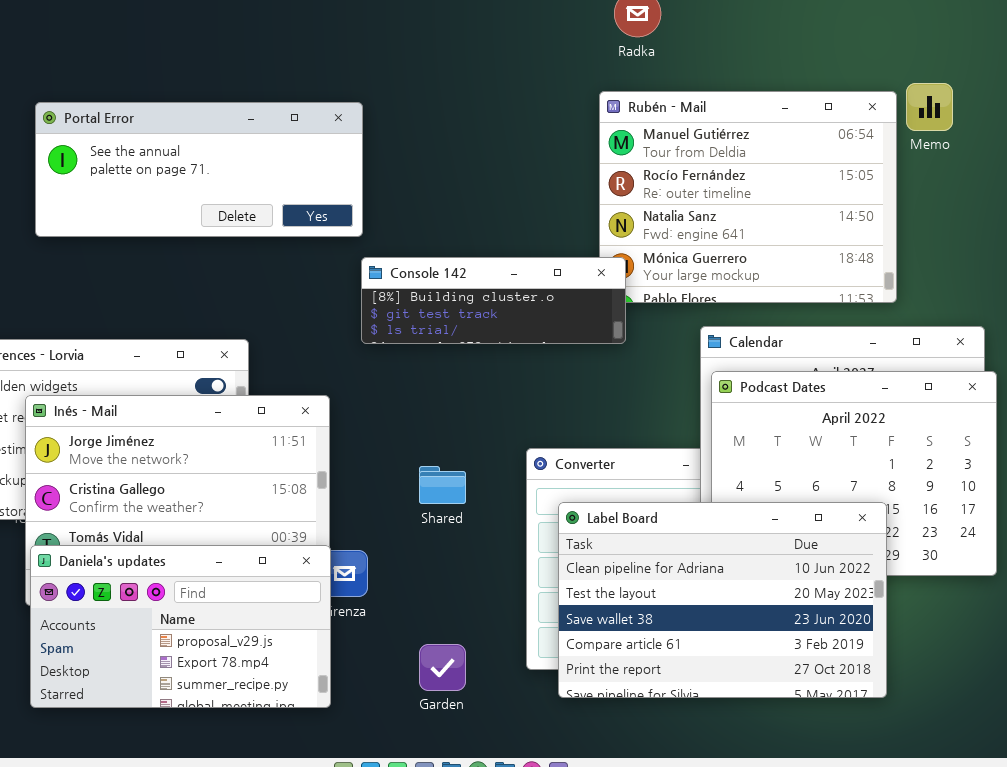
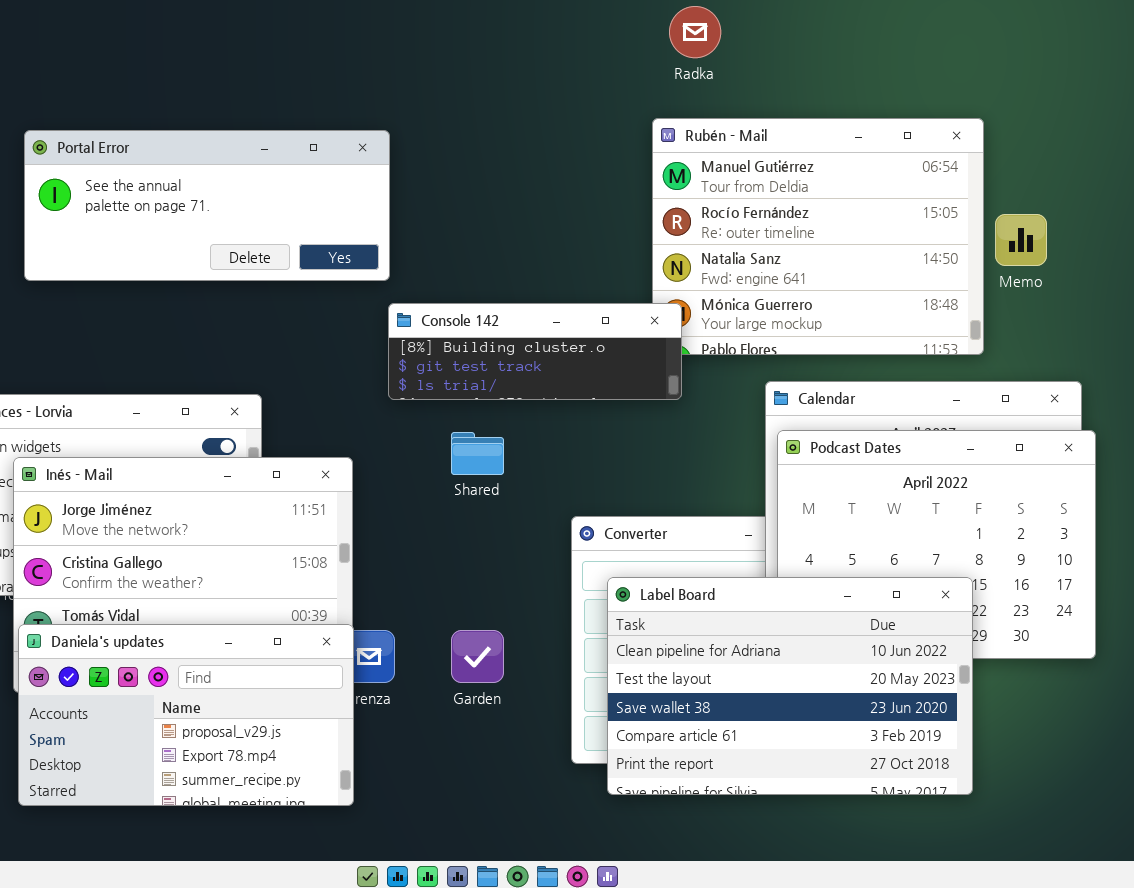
Memo: [906,83,953,131] -> [995,214,1047,266], moved
Shared: [419,466,466,504] -> [451,432,504,475], moved
Garden: [419,644,466,691] -> [451,630,504,683], moved

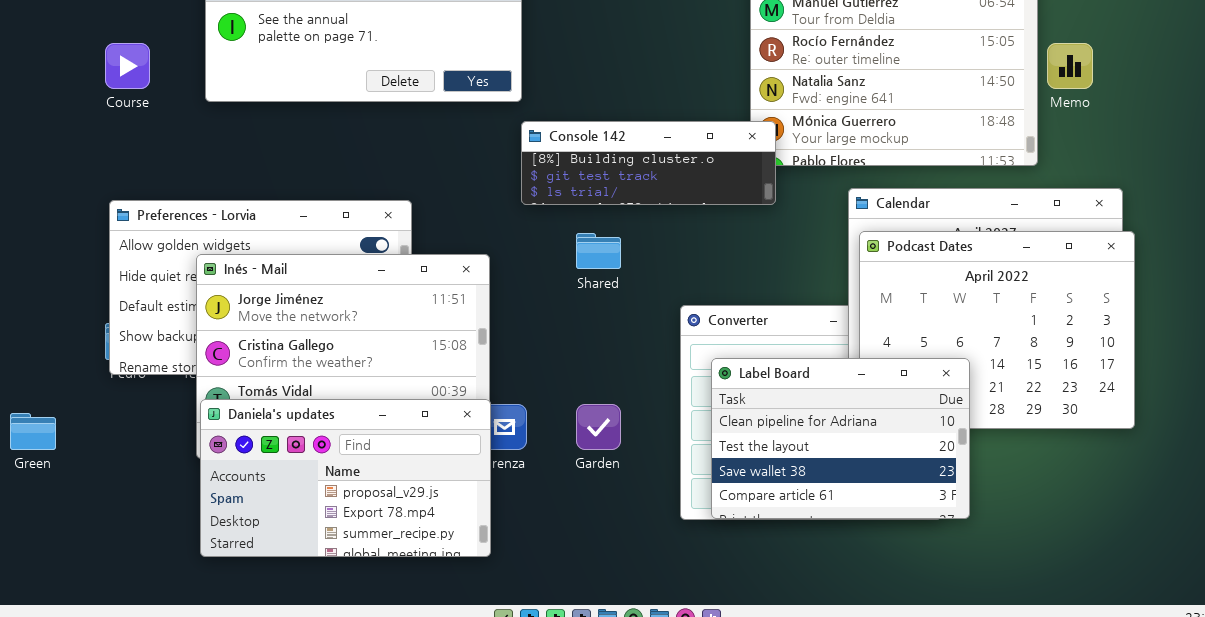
Label Board: [607,577,973,795] -> [711,358,970,519], resized

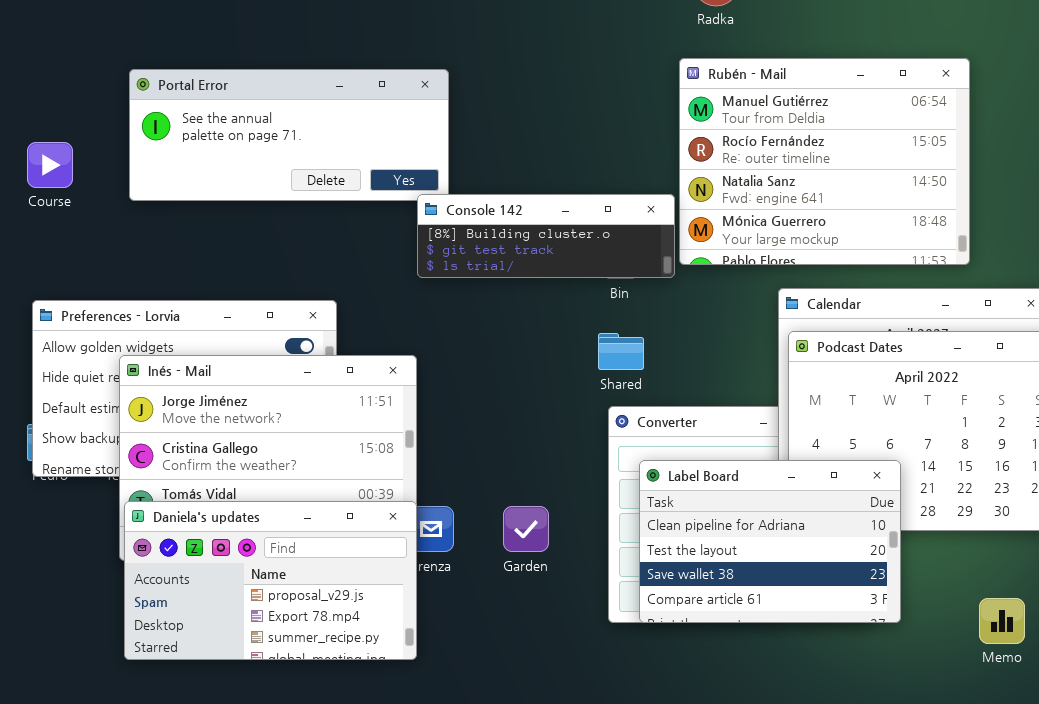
Memo: [1047,43,1093,89] -> [979,598,1025,644], moved
Console 142: [521,121,776,205] -> [417,194,675,278], moved
Shared: [576,233,621,269] -> [598,333,644,370], moved

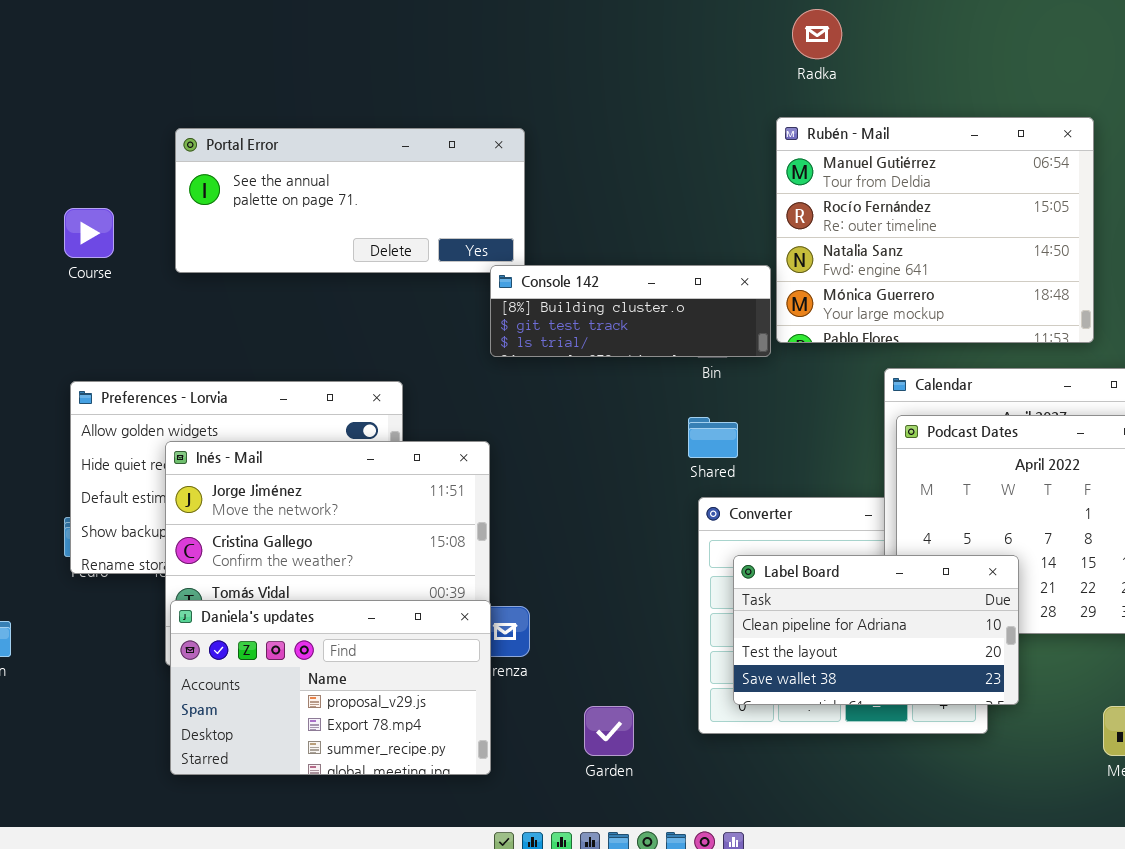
Label Board: [639,460,901,623] -> [733,555,1019,705], resized
Garden: [503,506,549,552] -> [584,706,634,756], moved

